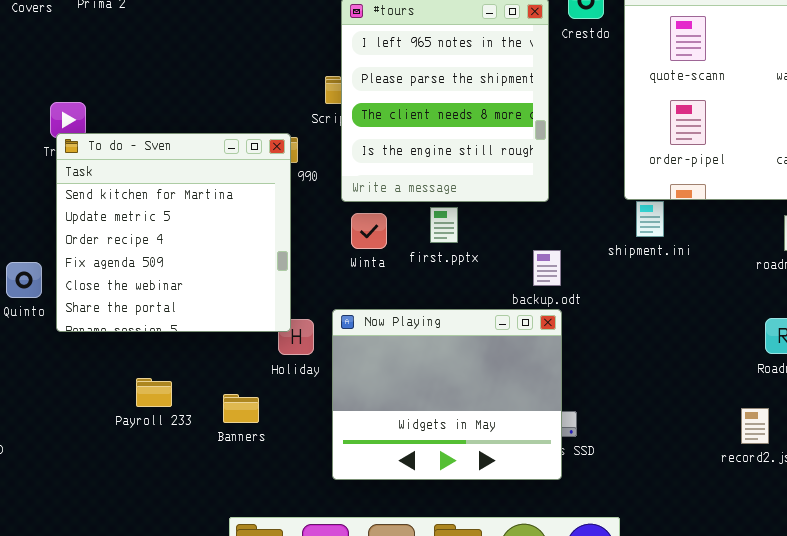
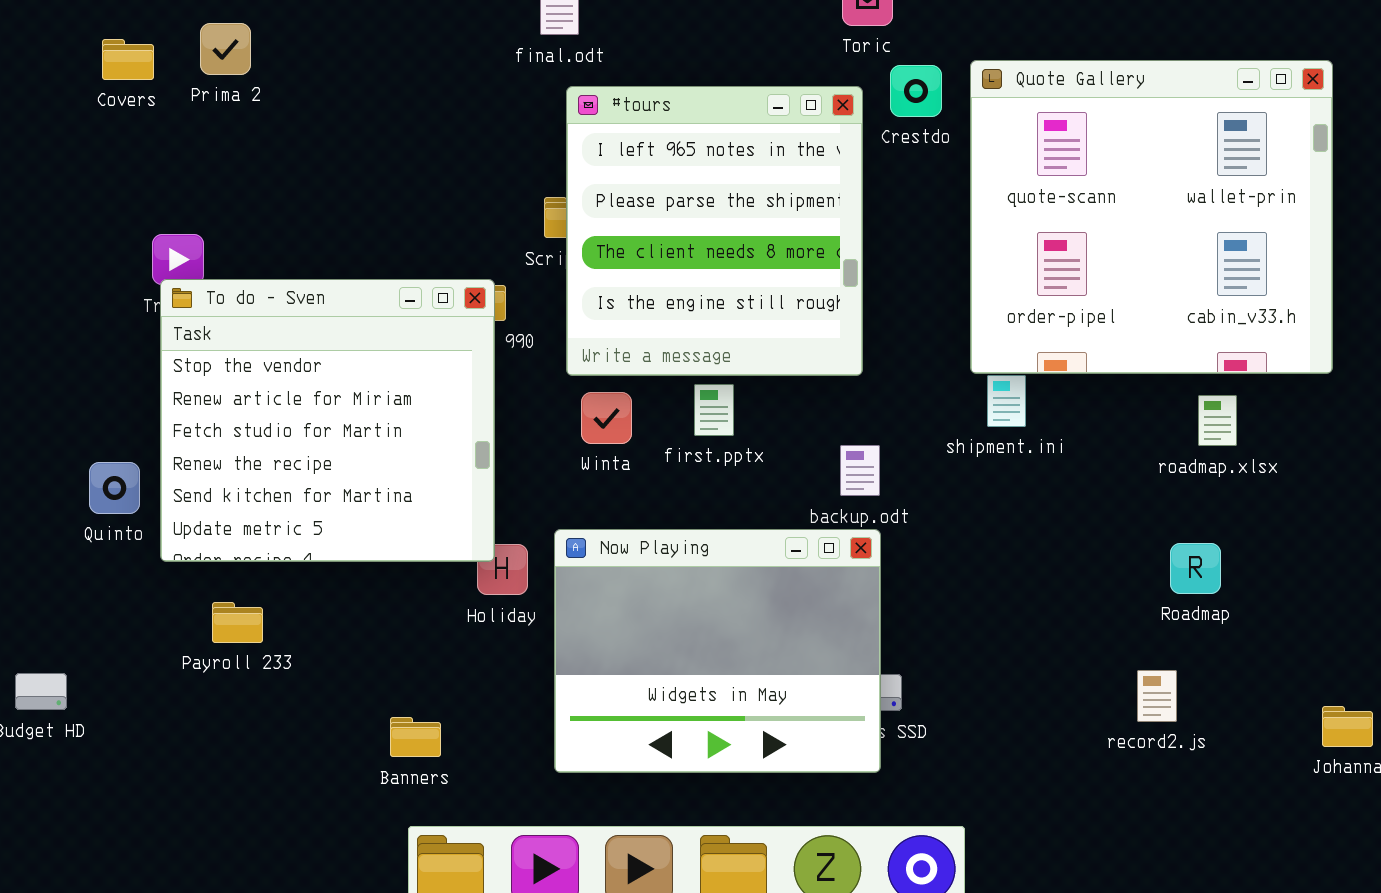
To do - Sven: [56,133,291,332] -> [160,279,495,562], scrolled up 4 rows
Payroll 233: [136,378,172,407] -> [212,602,263,643], moved
Banners: [223,394,259,423] -> [390,717,441,757], moved

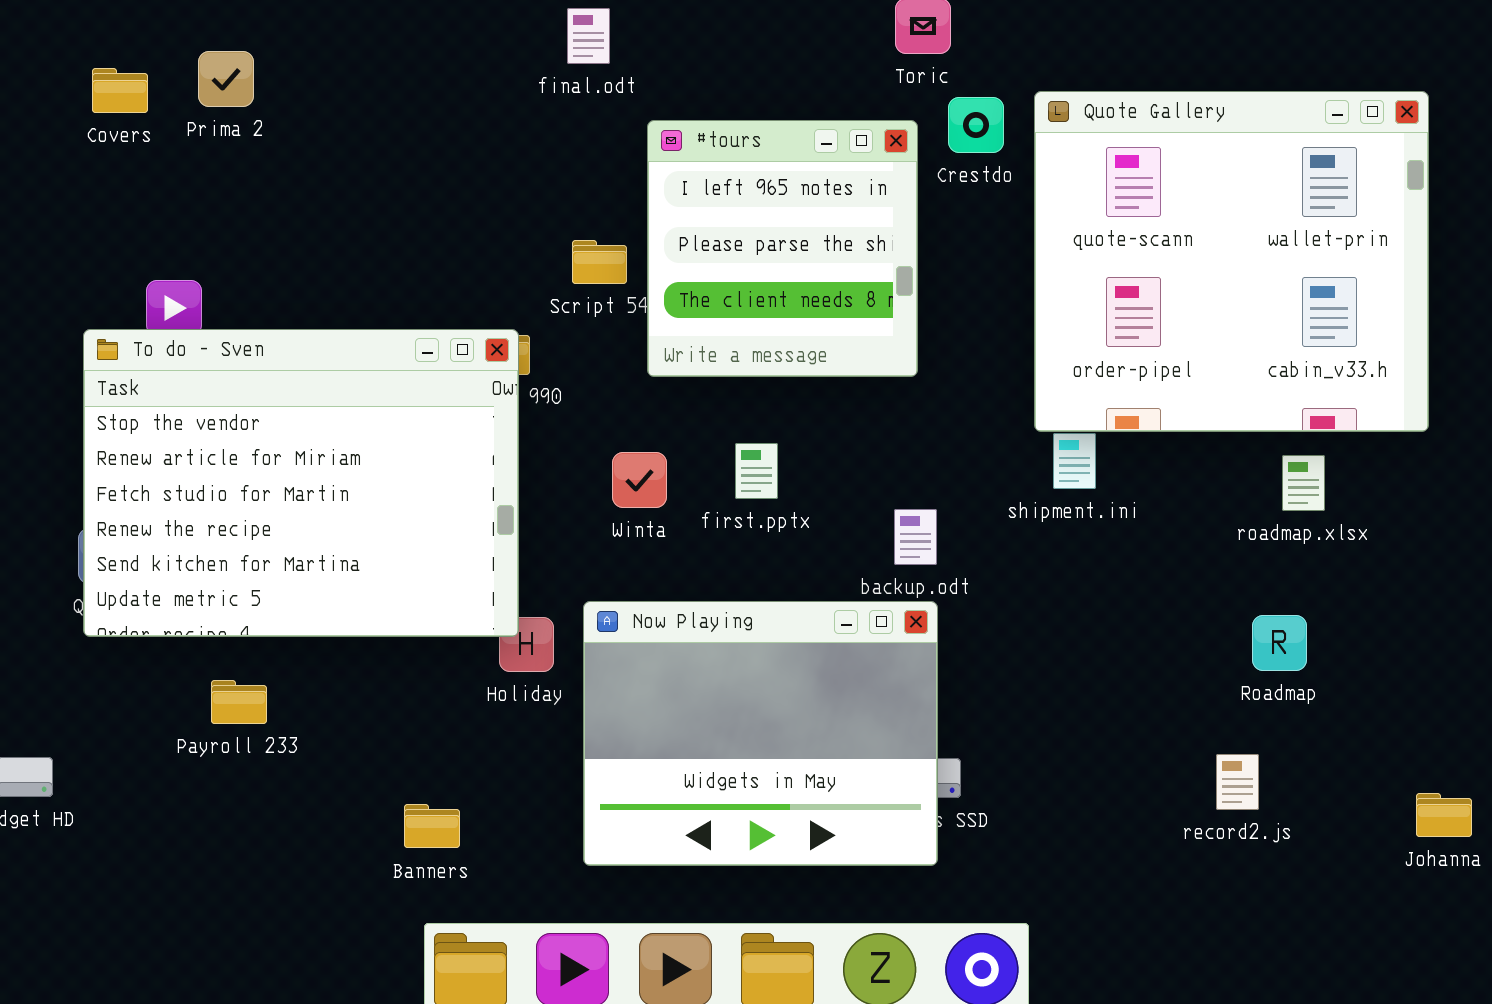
#tours: [566,86,863,376] -> [647,120,918,377], resized
To do - Sven: [160,279,495,562] -> [83,329,519,637], resized

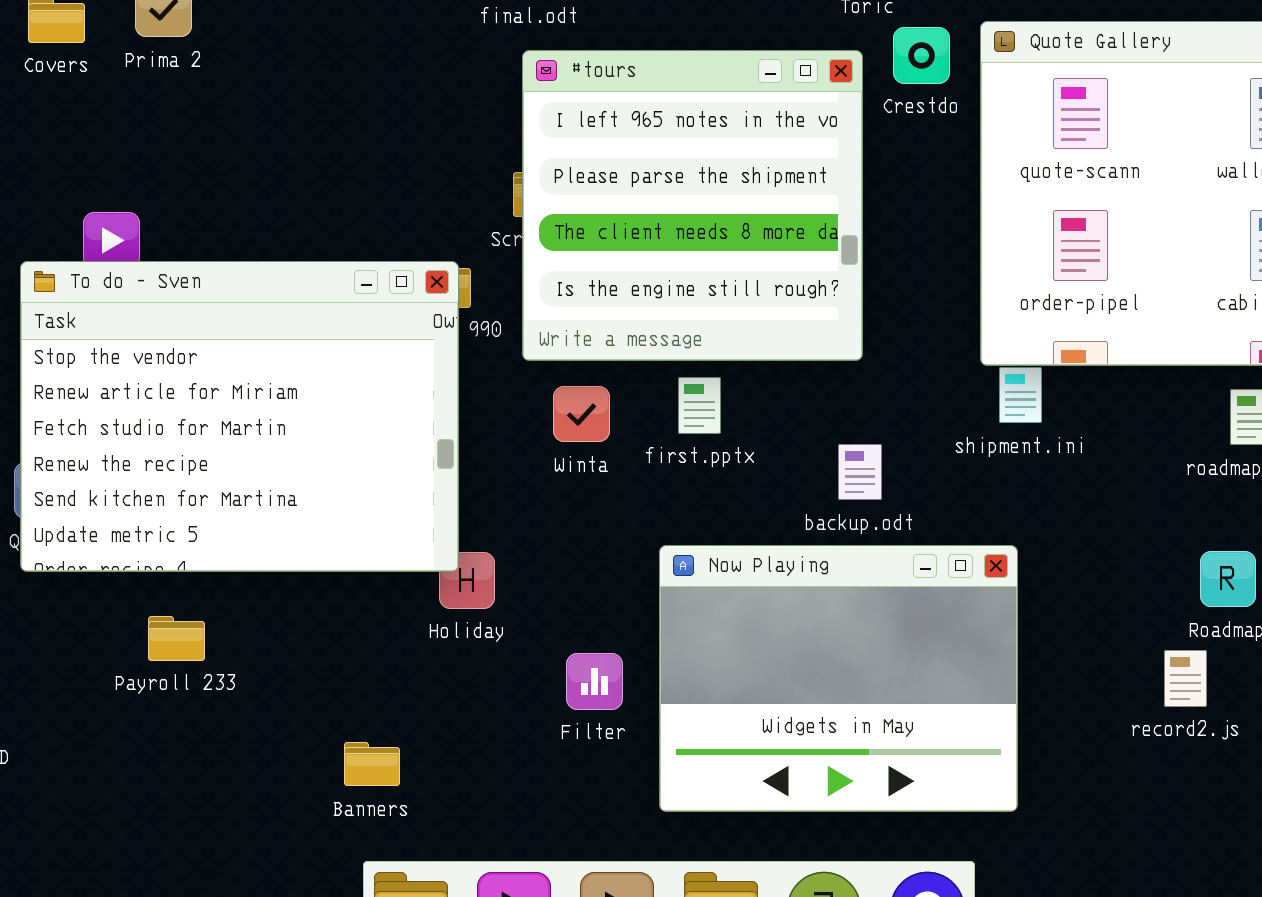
#tours: [647,120,918,377] -> [522,50,863,361], resized
Now Playing: [583,601,938,866] -> [659,545,1018,812], moved
record2.js: [1216,754,1259,810] -> [1164,650,1207,707], moved

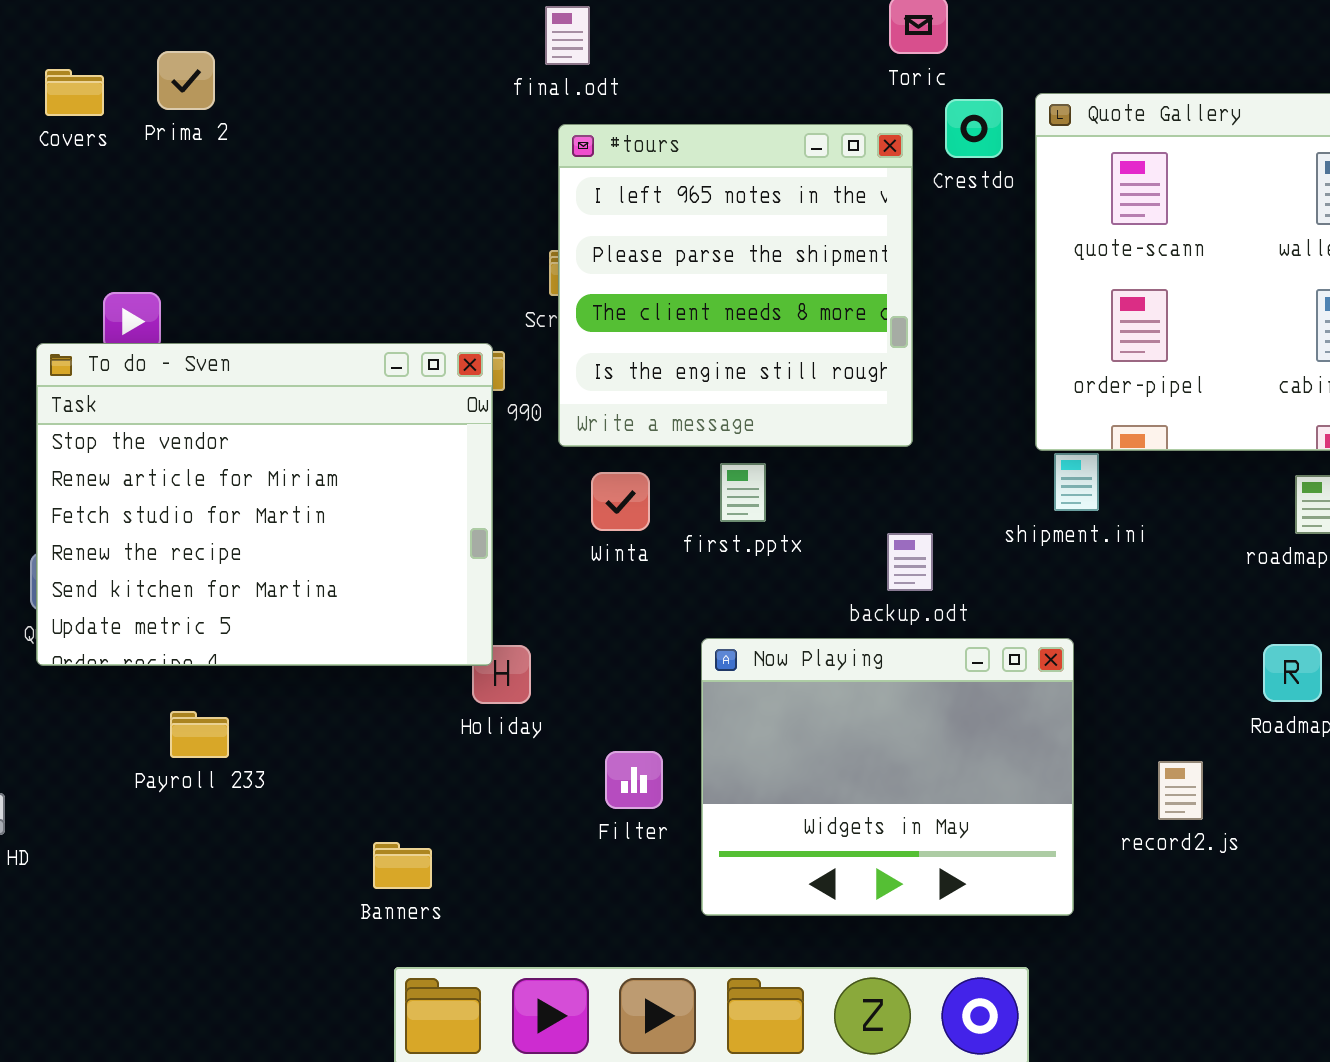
record2.js: [1164,650,1207,707] -> [1158,761,1203,820], moved

